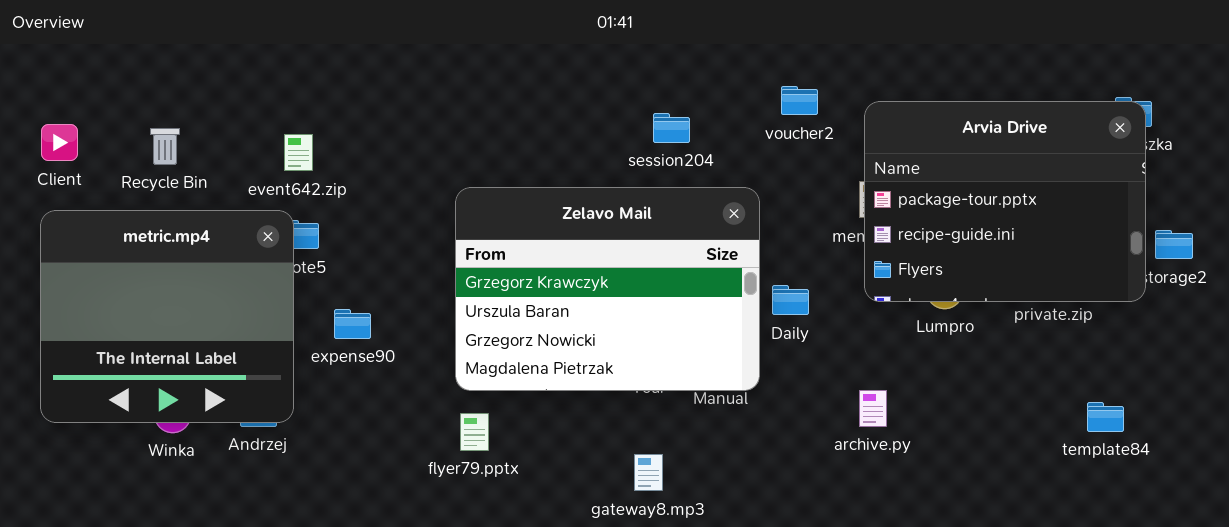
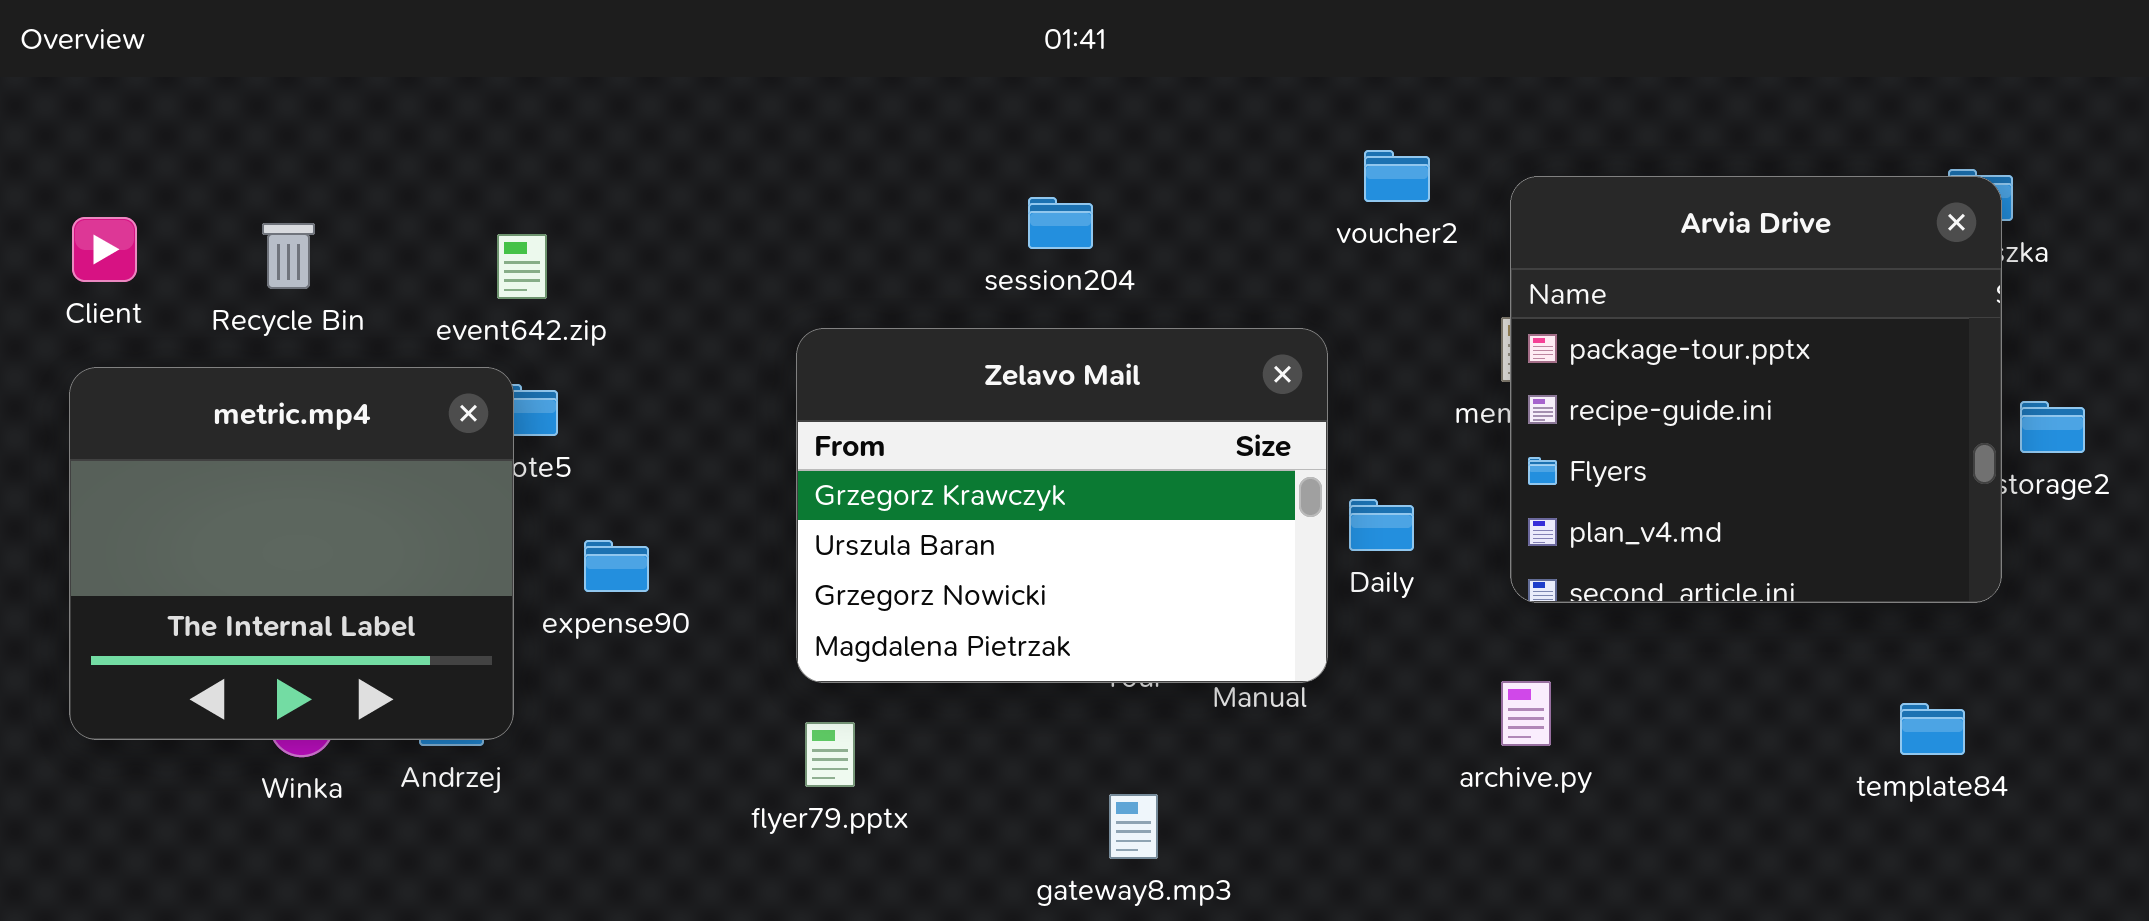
Arvia Drive: [864,101,1146,302] -> [1510,176,2002,603], resized
session204: [653,113,690,143] -> [1028,197,1093,249], moved

